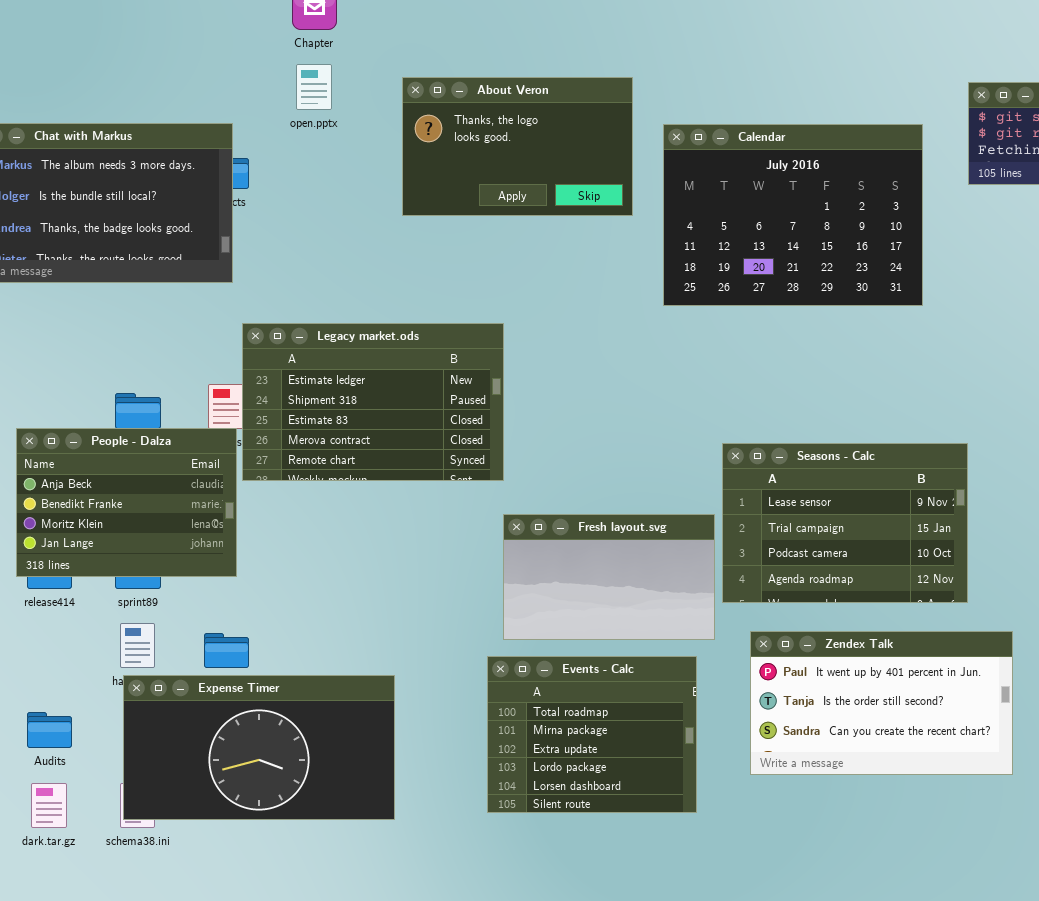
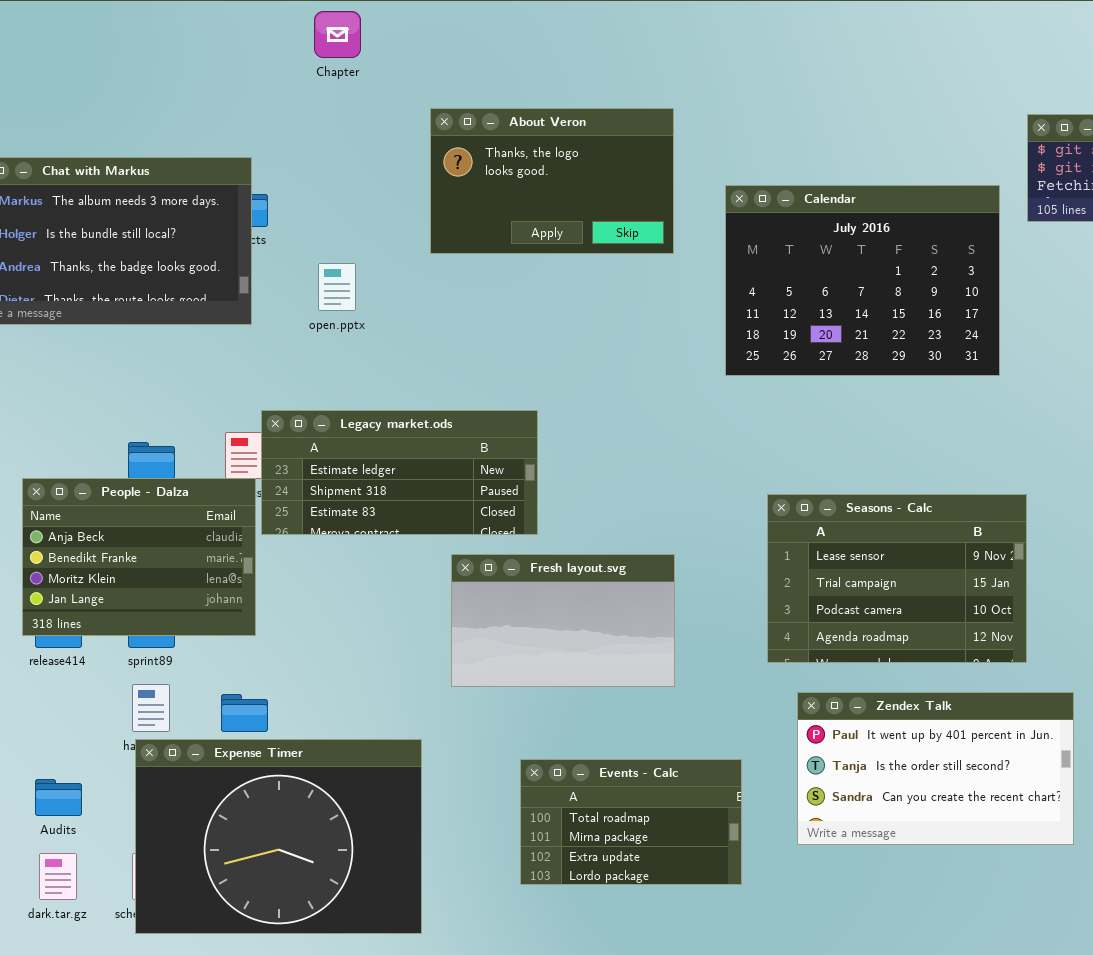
open.pptx: [296,64,332,110] -> [318,263,356,311], moved
Calendar: [663,124,923,306] -> [725,185,1000,376], moved
Legacy market.ods: [242,323,504,481] -> [261,410,538,535], resized
Fresh layout.svg: [503,514,715,640] -> [451,554,675,687], moved
Events - Calc: [487,656,697,813] -> [520,759,742,885], resized
Expense Timer: [123,675,395,820] -> [135,739,422,934], resized

